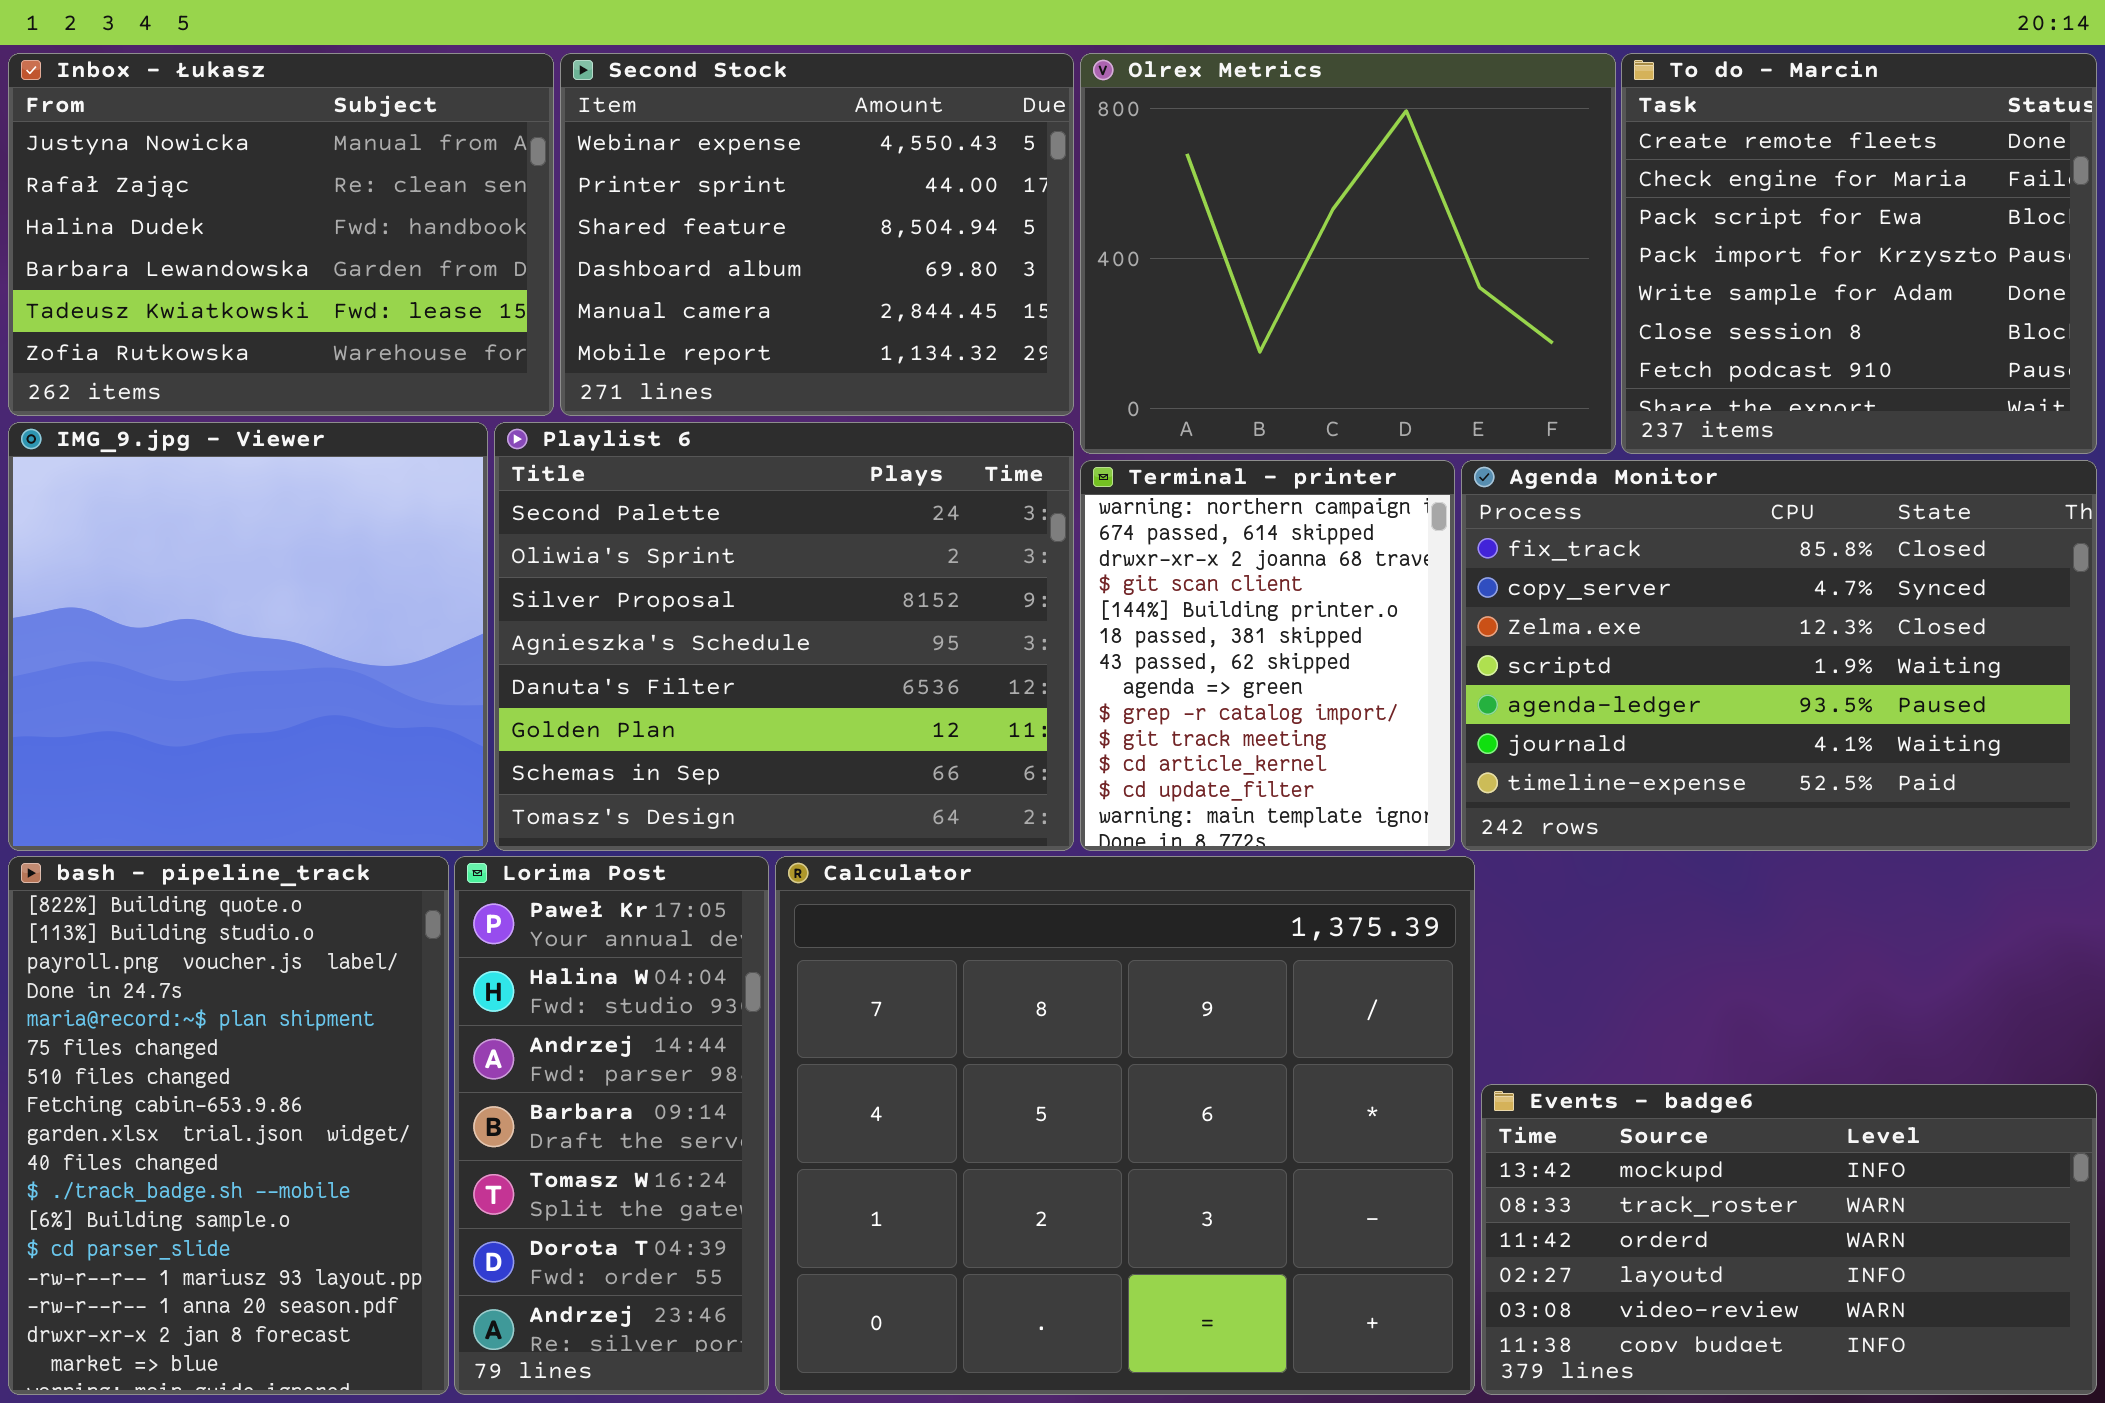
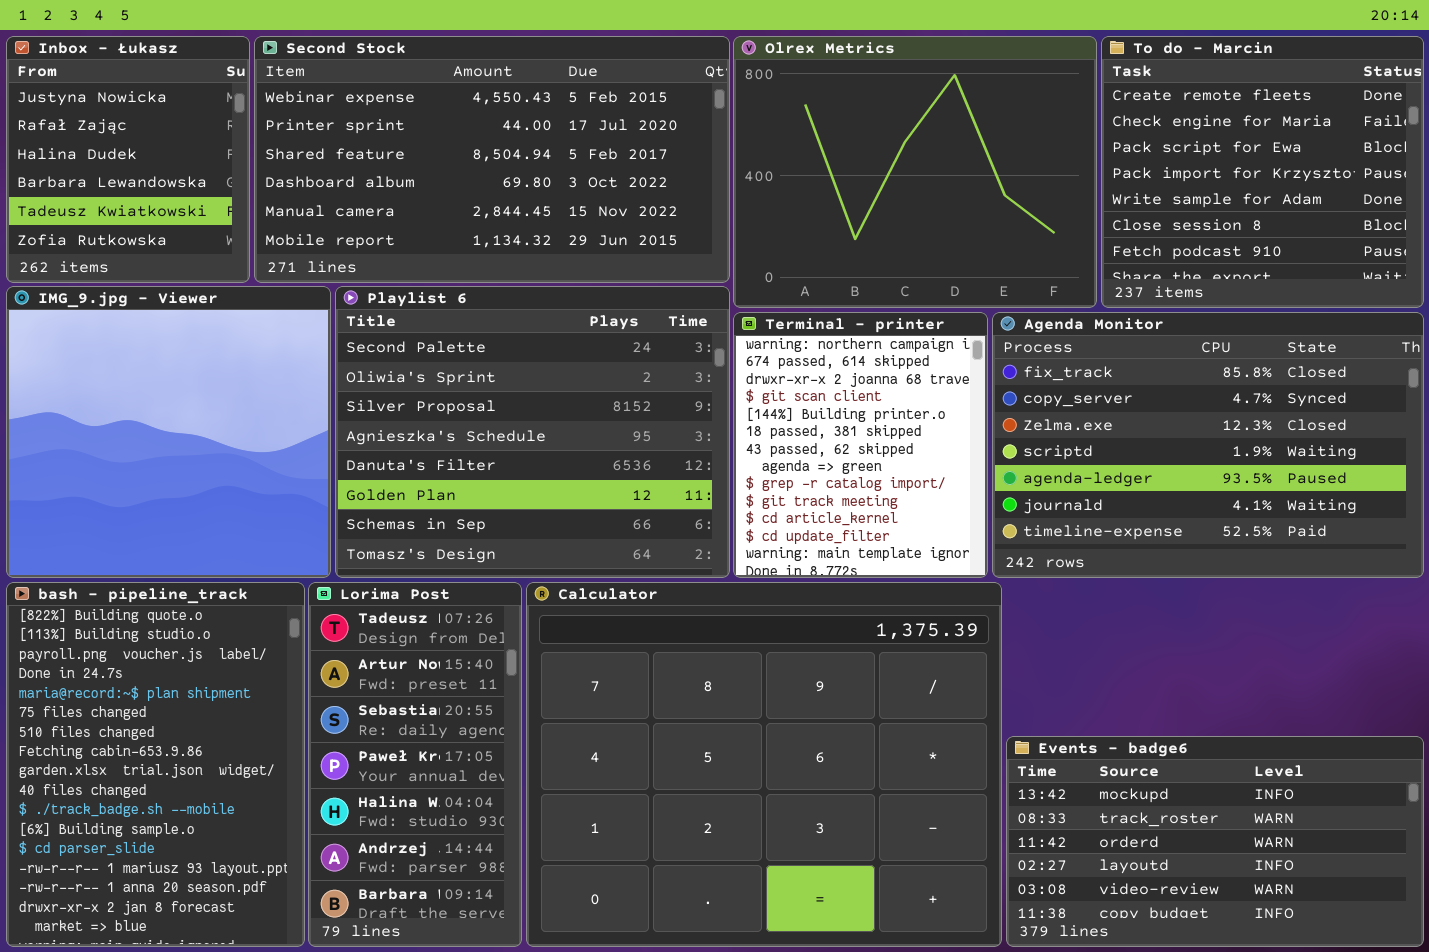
Inbox - Łukasz: [8,53,554,416] -> [6,36,250,283], resized
Second Stock: [560,53,1074,416] -> [254,36,730,283], resized
Lorima Post: [454,856,769,1395] -> [308,582,522,947], scrolled up 3 rows

